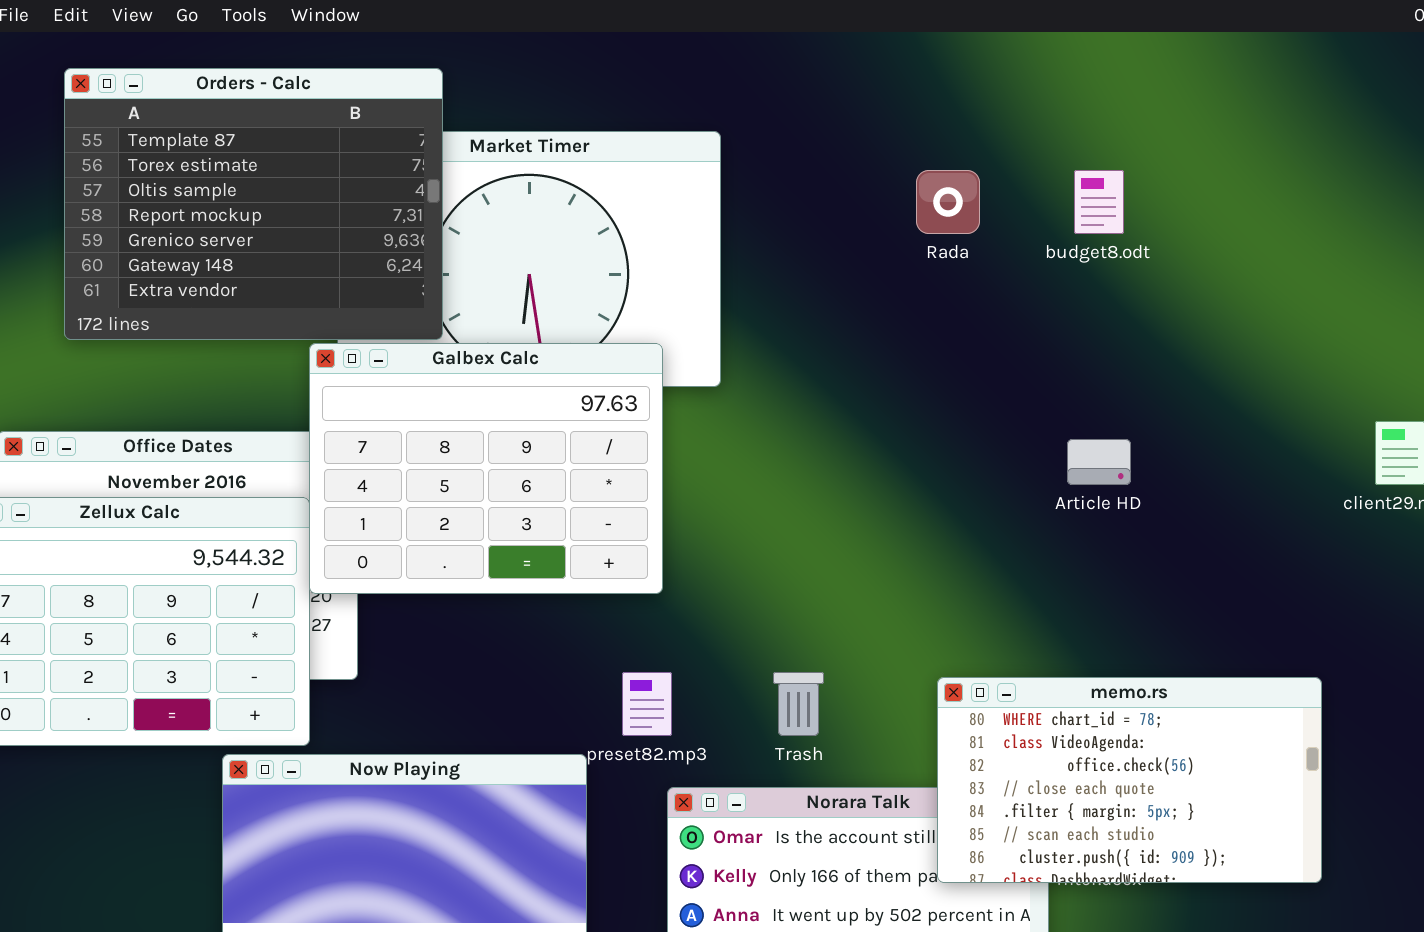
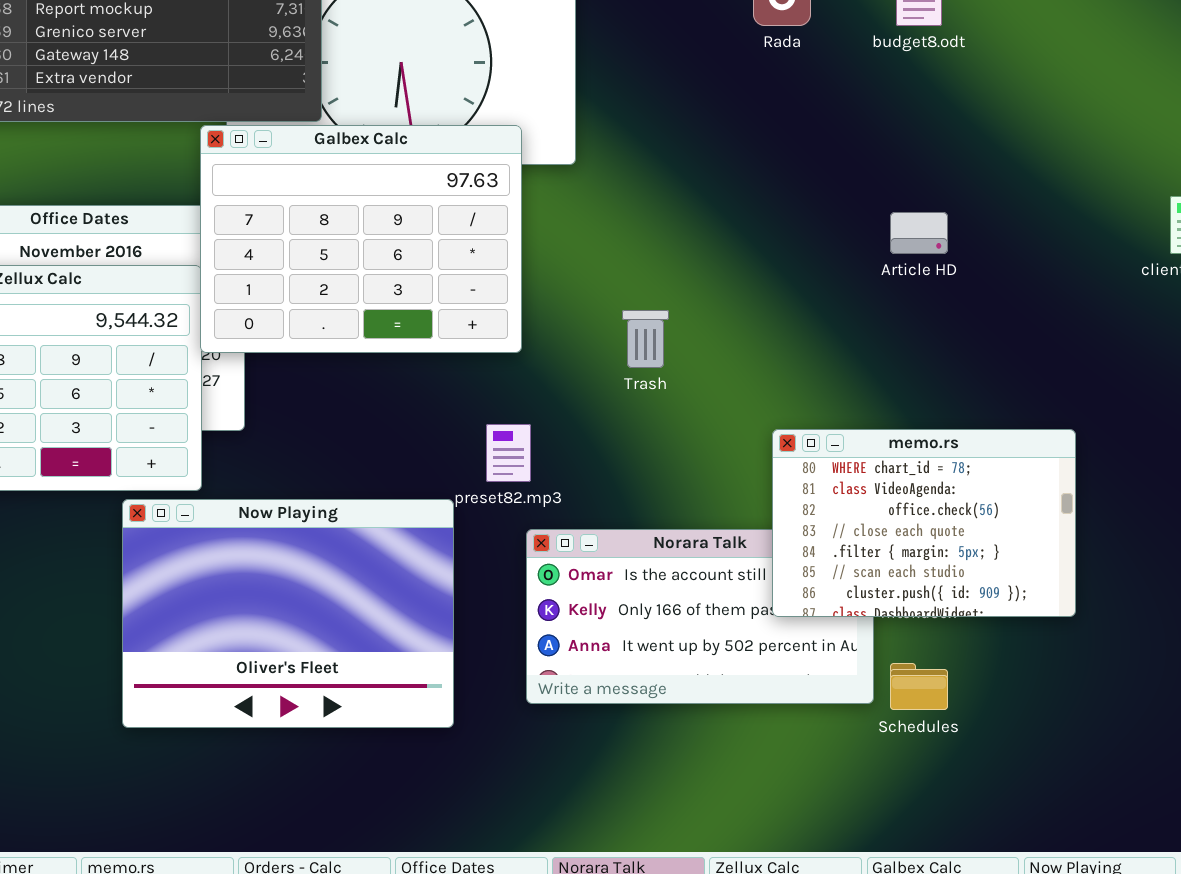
Trash: [773,672,824,736] -> [622,310,669,368], moved
memo.rs: [937,677,1322,883] -> [772,429,1076,617], resized

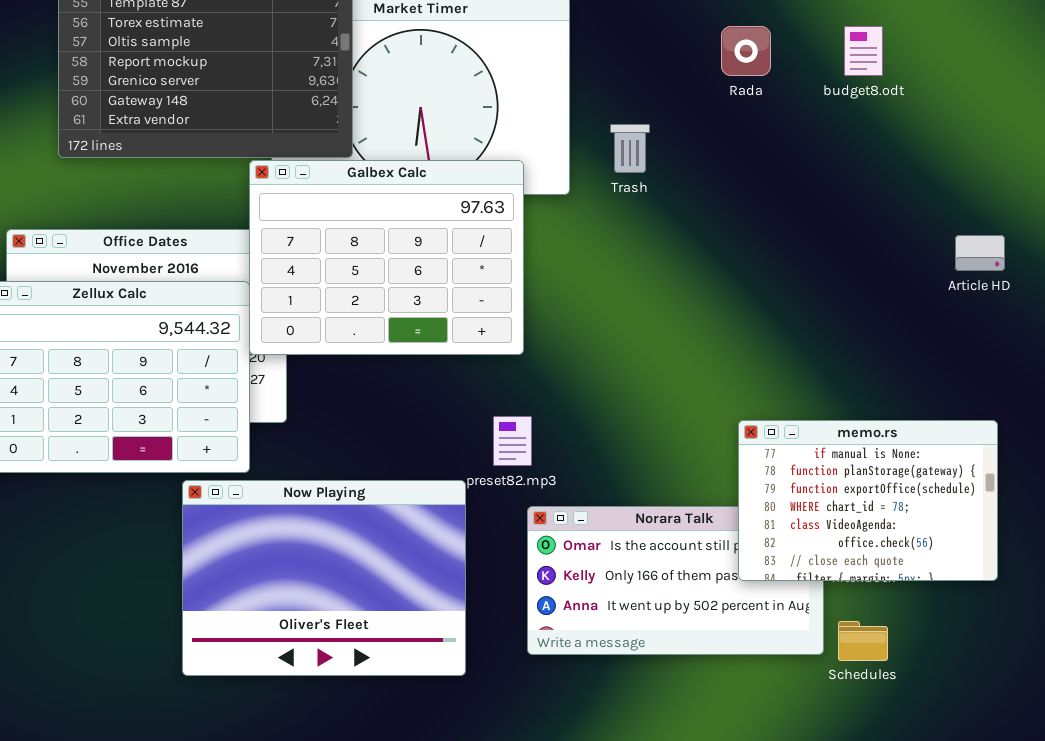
Article HD: [890,212,948,254] -> [955,235,1005,271], moved
Trash: [622,310,669,368] -> [610,124,650,173], moved
memo.rs: [772,429,1076,617] -> [738,420,998,581], scrolled up 3 rows

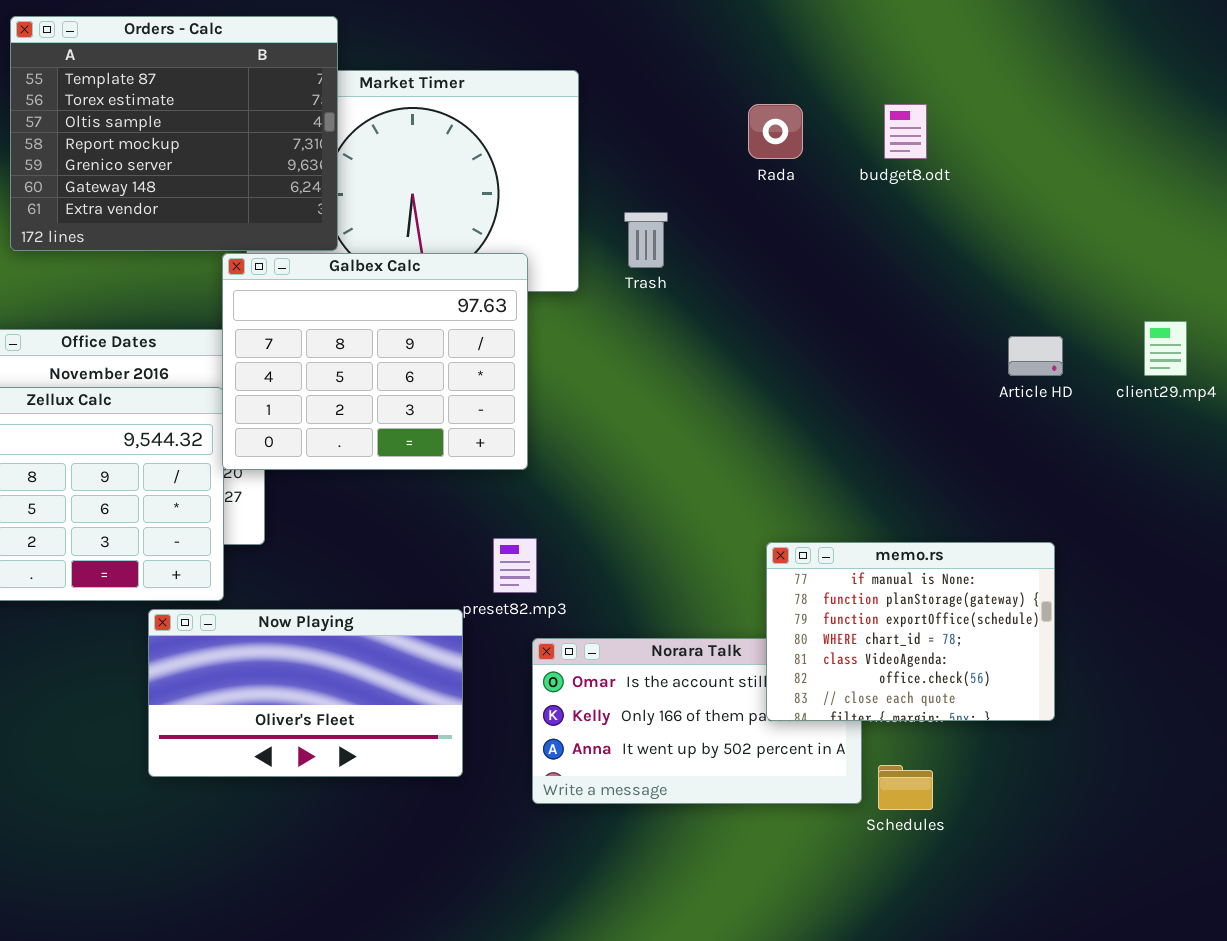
Now Playing: [182,480,466,676] -> [148,609,463,777], resized

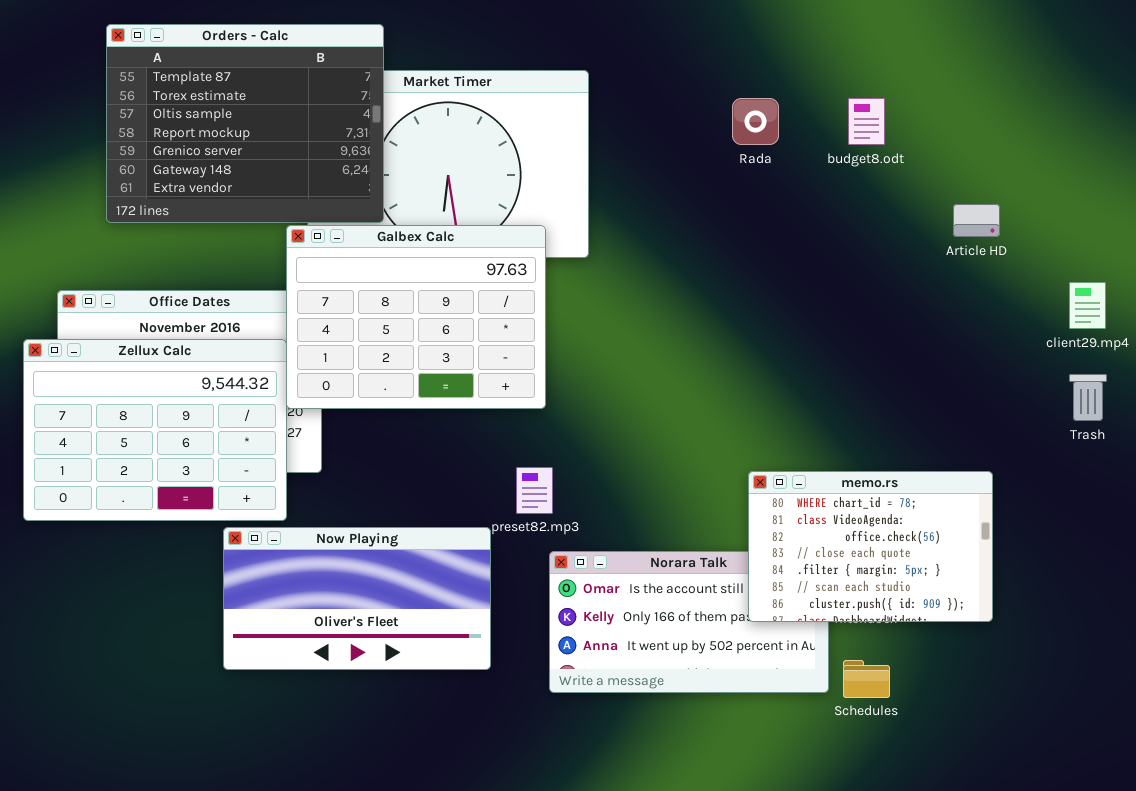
Trash: [624,212,668,268] -> [1069,374,1107,421], moved
Article HD: [1008,336,1063,376] -> [953,204,1000,237], moved
memo.rs: [766,542,1055,721] -> [748,471,993,622], scrolled down 3 rows

